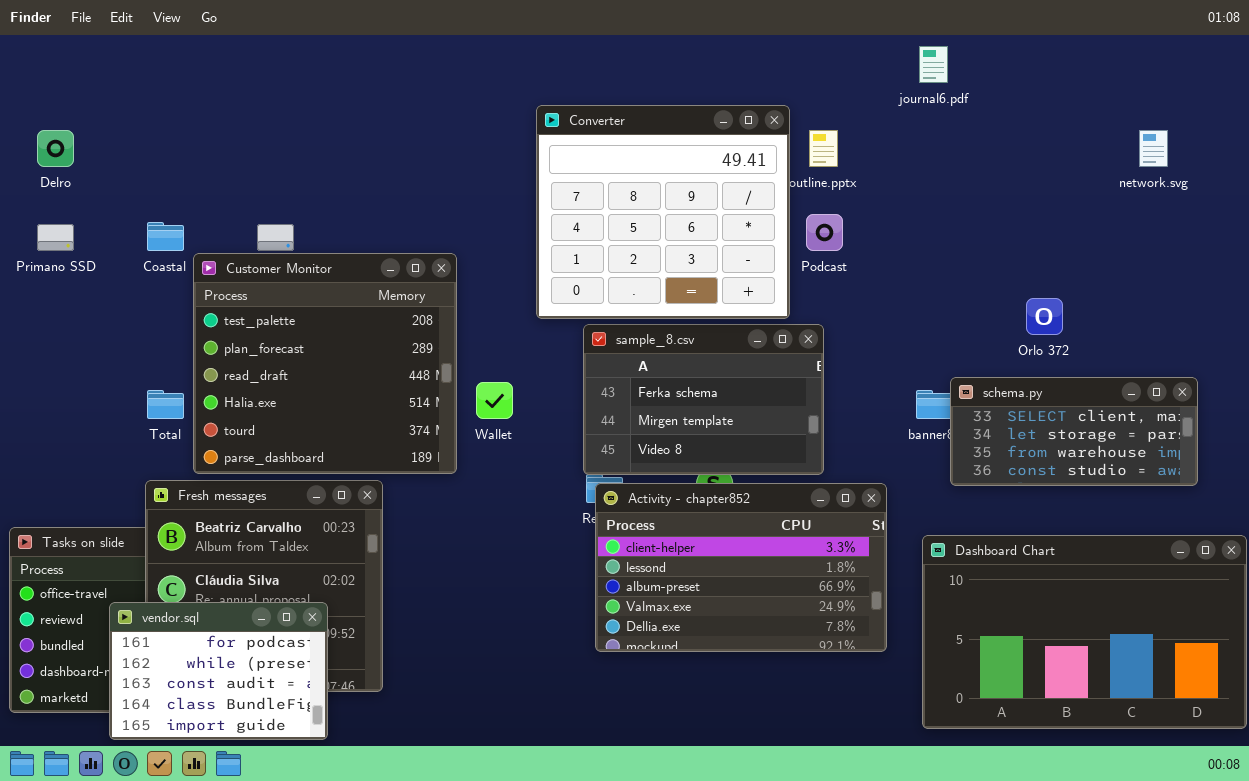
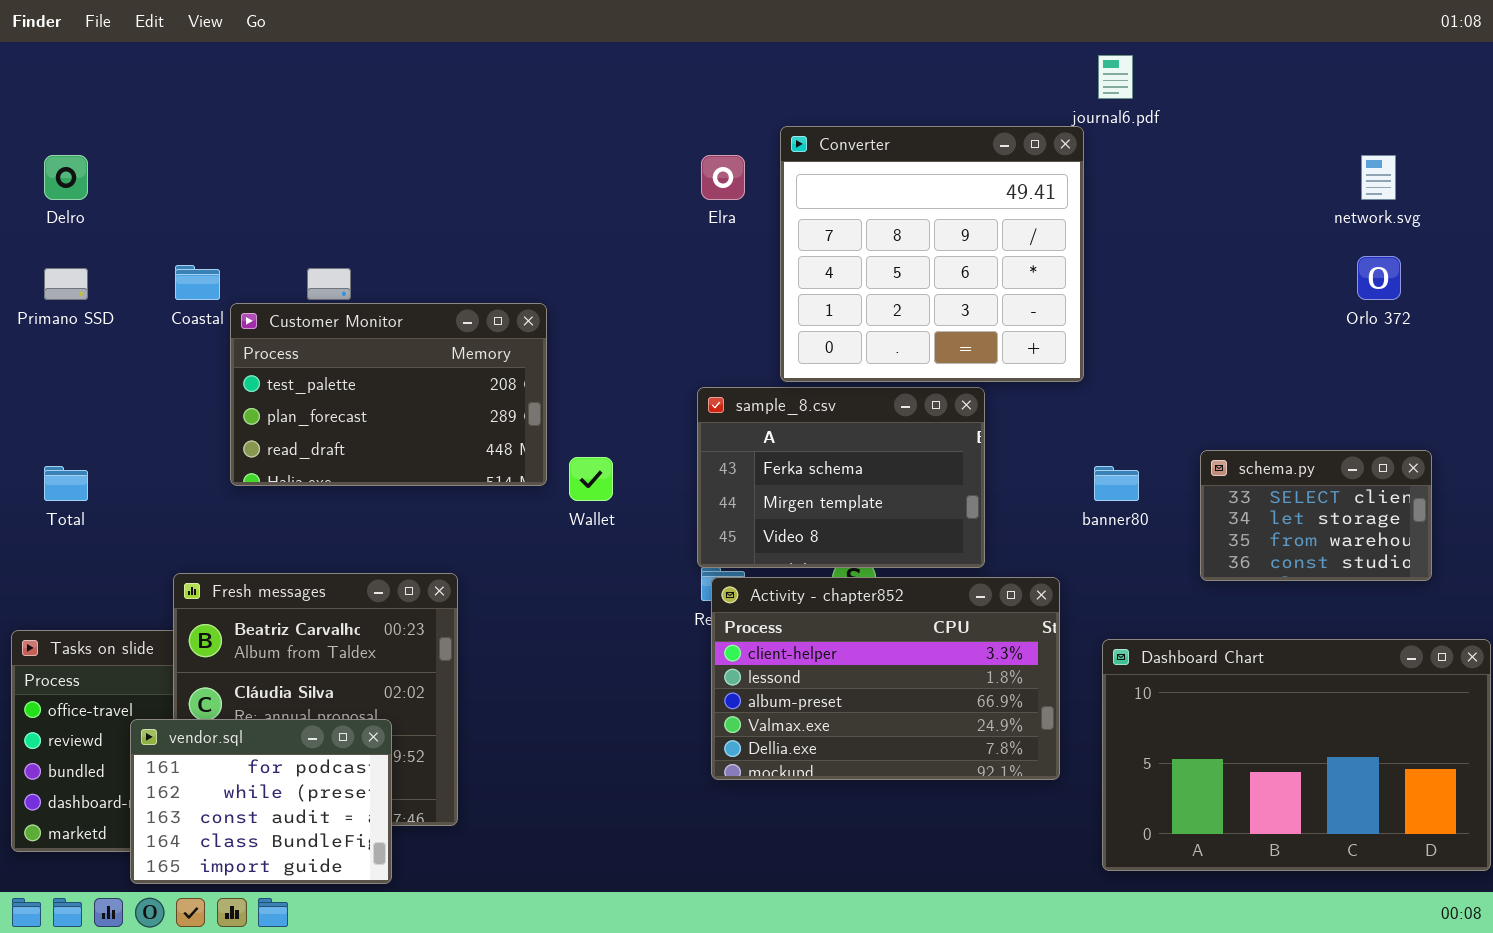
Converter: [536,105,790,319] -> [780,126,1084,382], moved
Customer Monitor: [193,253,457,474] -> [230,303,547,486], resized
Orlo 372: [1026,298,1063,335] -> [1357,256,1401,300], moved
schema.py: [950,377,1198,486] -> [1200,450,1432,581], resized
Total: [147,390,184,419] -> [44,466,88,501], moved

